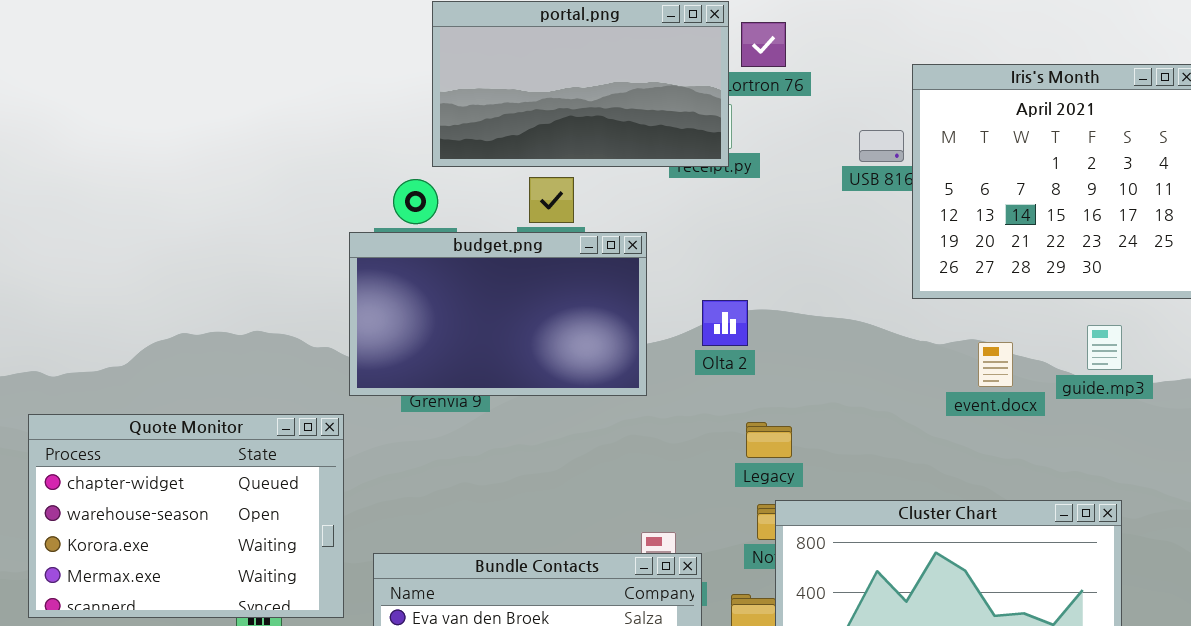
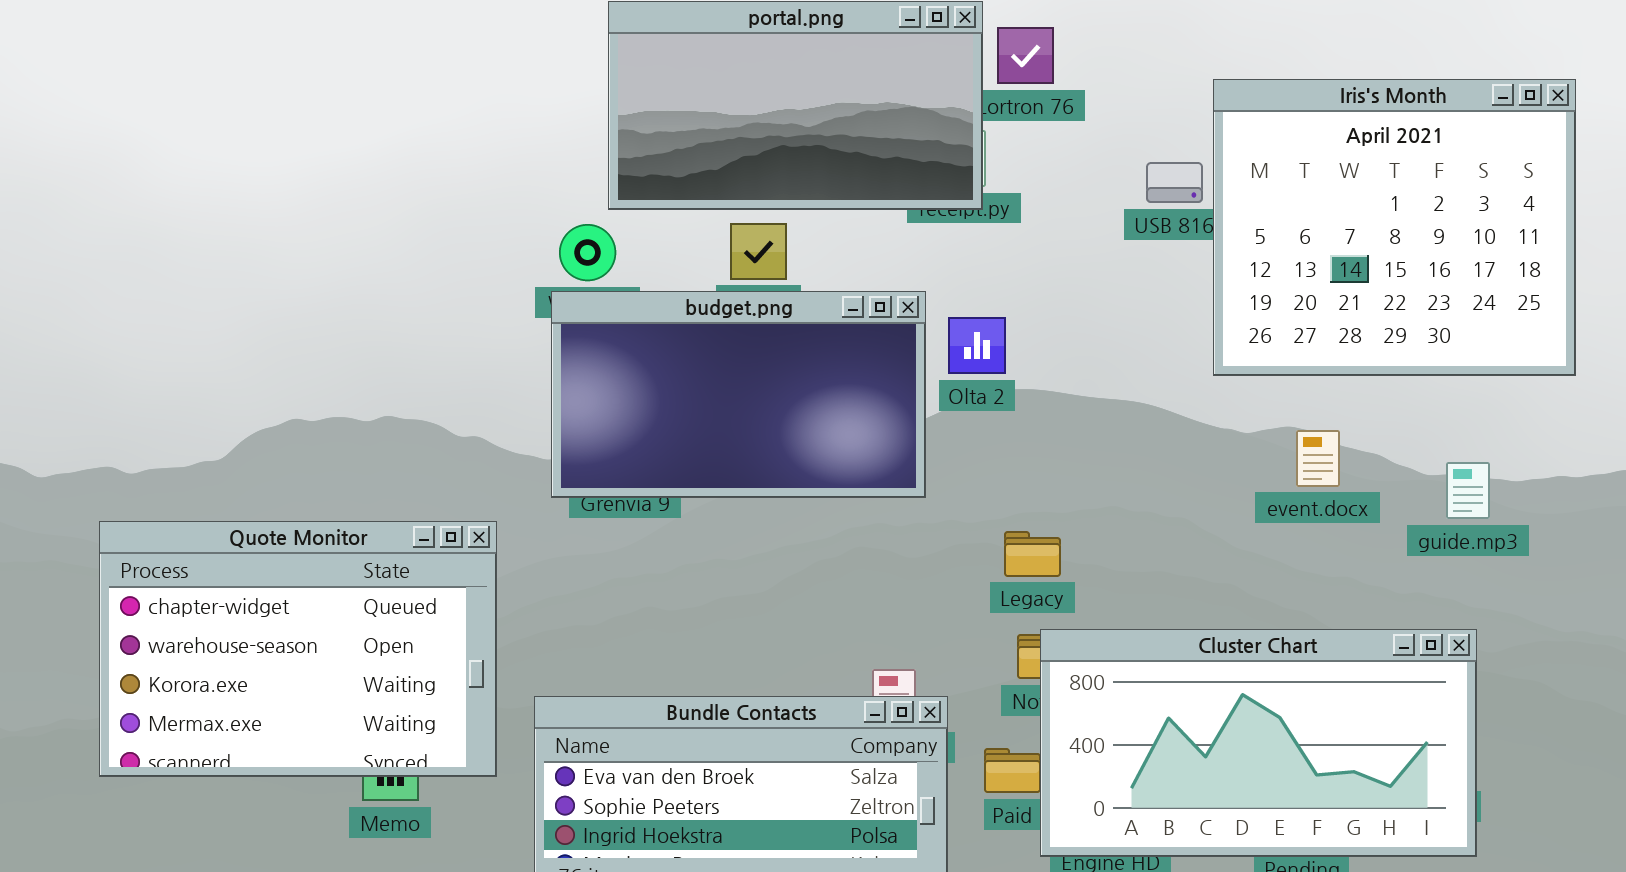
budget.png: [349,232,647,396] -> [551,291,926,498], moved
Olta 2: [702,300,748,346] -> [948,317,1006,374], moved
guide.mp3: [1087,325,1122,370] -> [1446,462,1490,519], moved

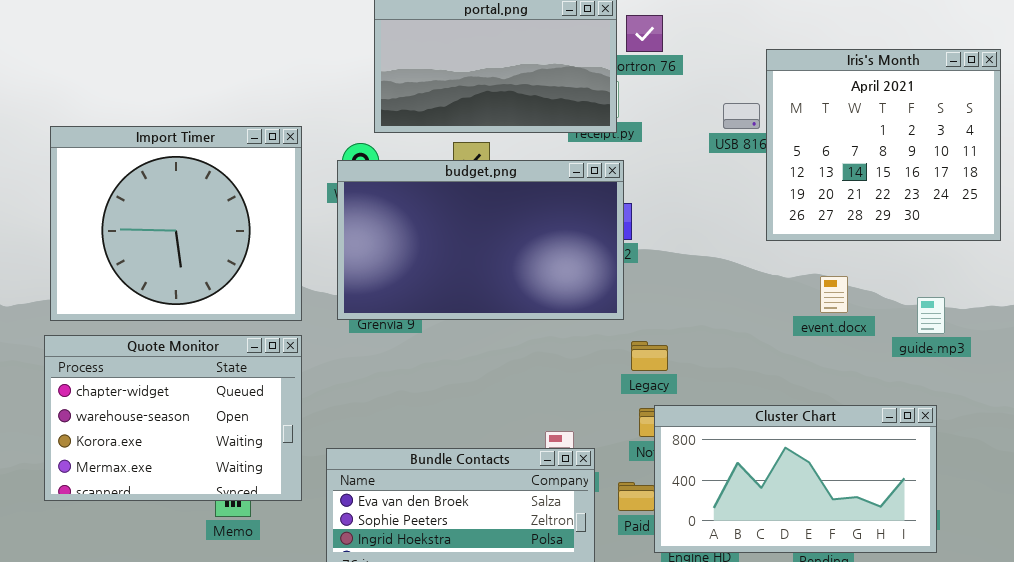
Import Timer: none -> [50,126,302,321], opened
budget.png: [551,291,926,498] -> [337,160,624,320], resized

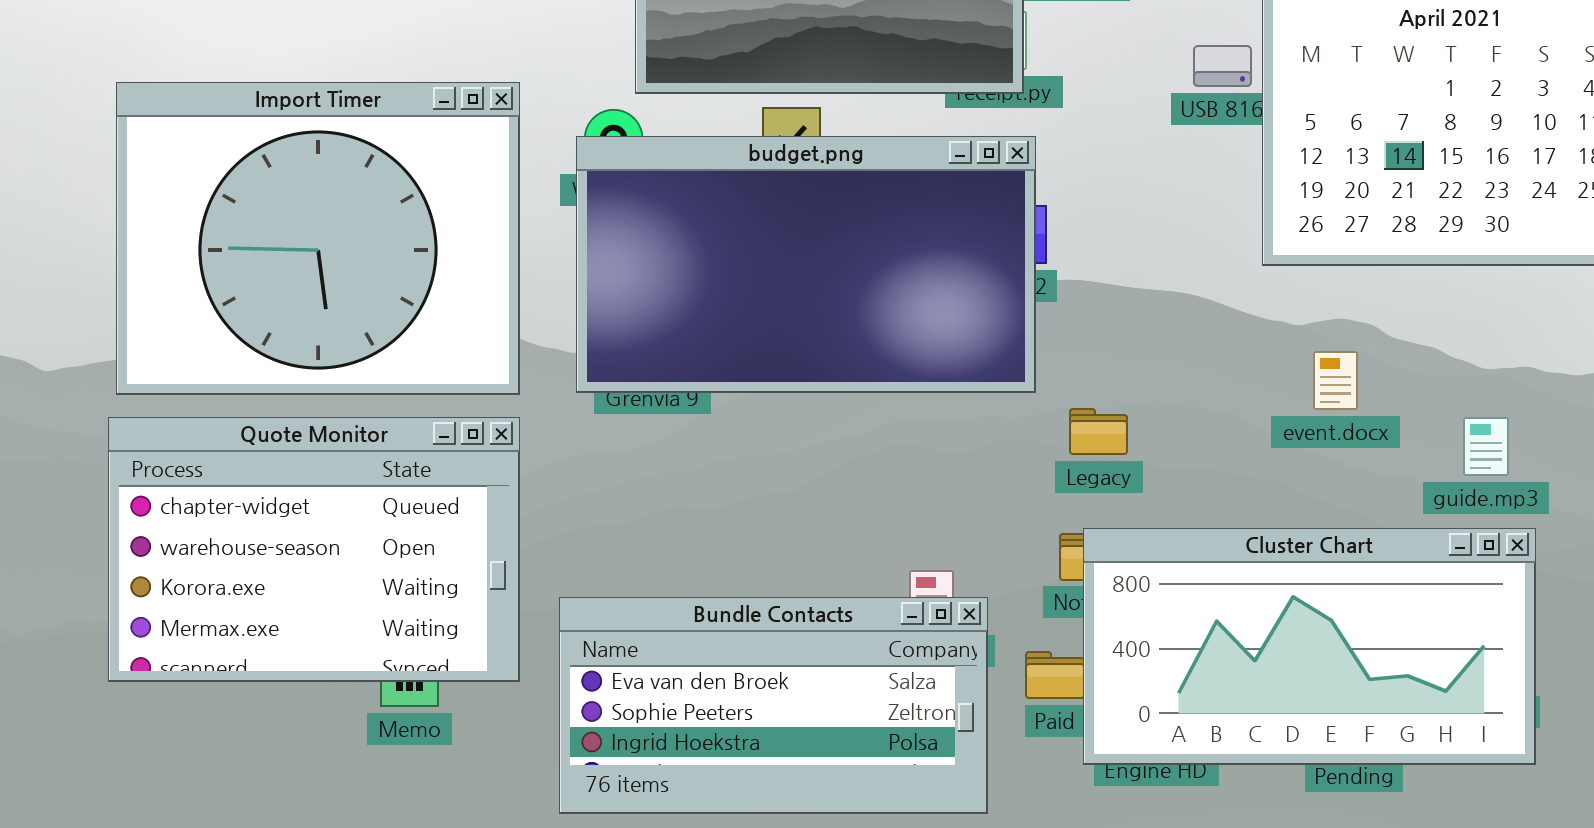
event.docx: [820,276,848,313] -> [1313,351,1358,410], moved
guide.mp3: [917,297,945,334] -> [1463,417,1509,476], moved
Legacy: [631,341,668,371] -> [1069,408,1128,455], moved

